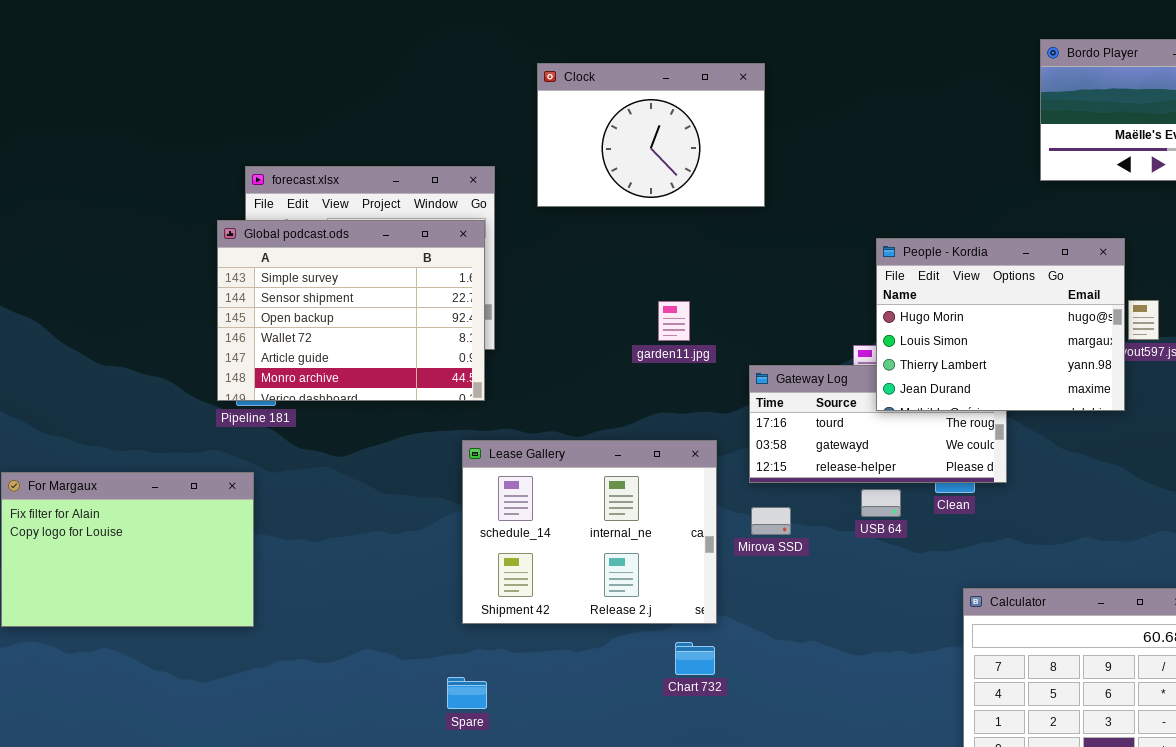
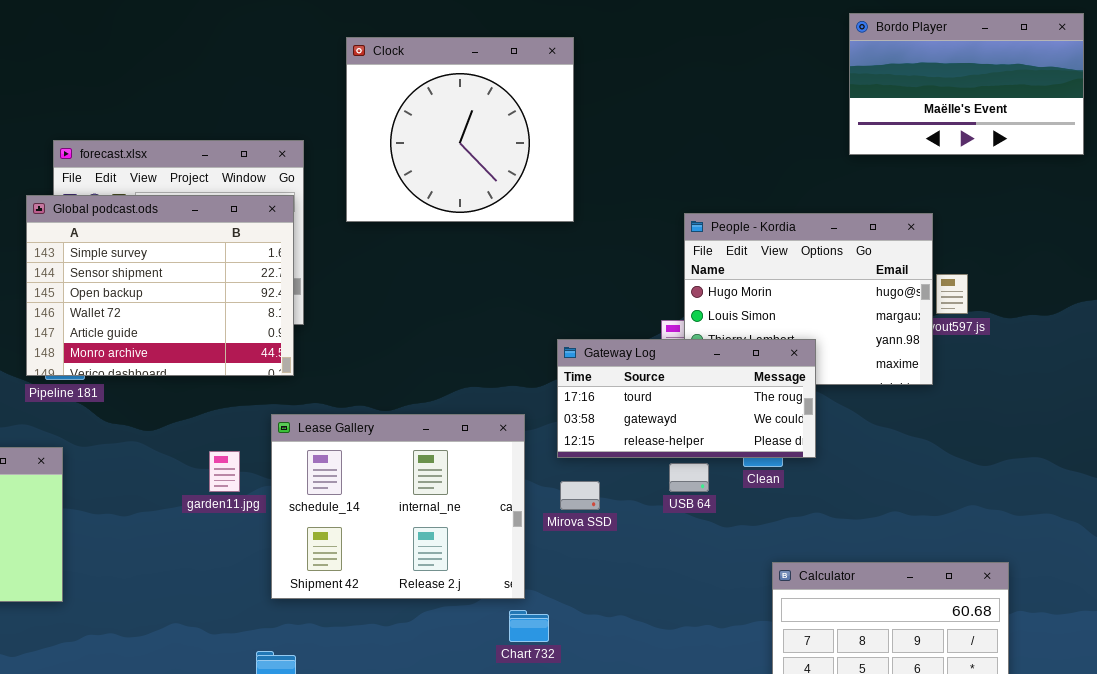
Clock: [537,63,765,207] -> [346,37,574,222], resized
garden11.jpg: [658,301,690,341] -> [209,451,240,492], moved
Gateway Log: [749,365,1007,483] -> [557,339,816,458], raised
Chart 732: [675,642,715,675] -> [509,610,549,642], moved

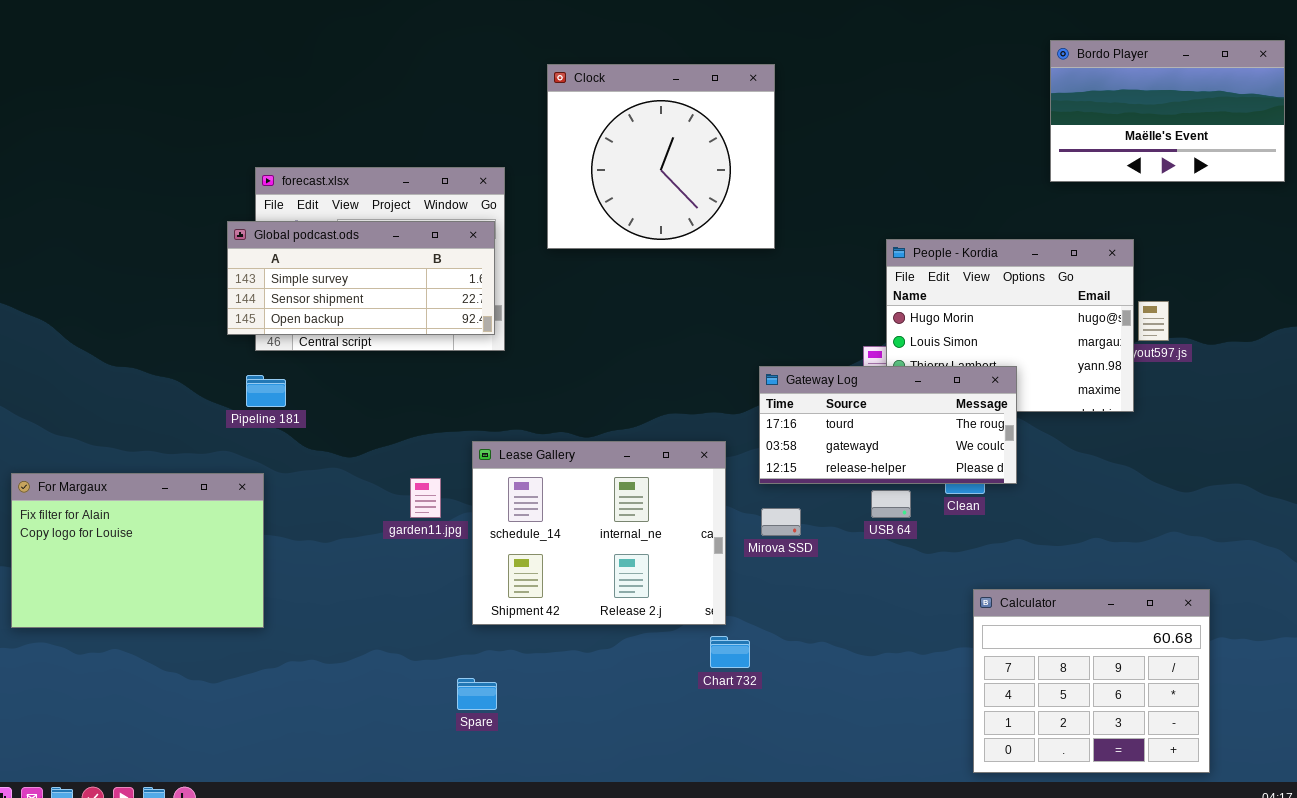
Global podcast.ods: [26,195,294,376] -> [227,221,495,335], resized

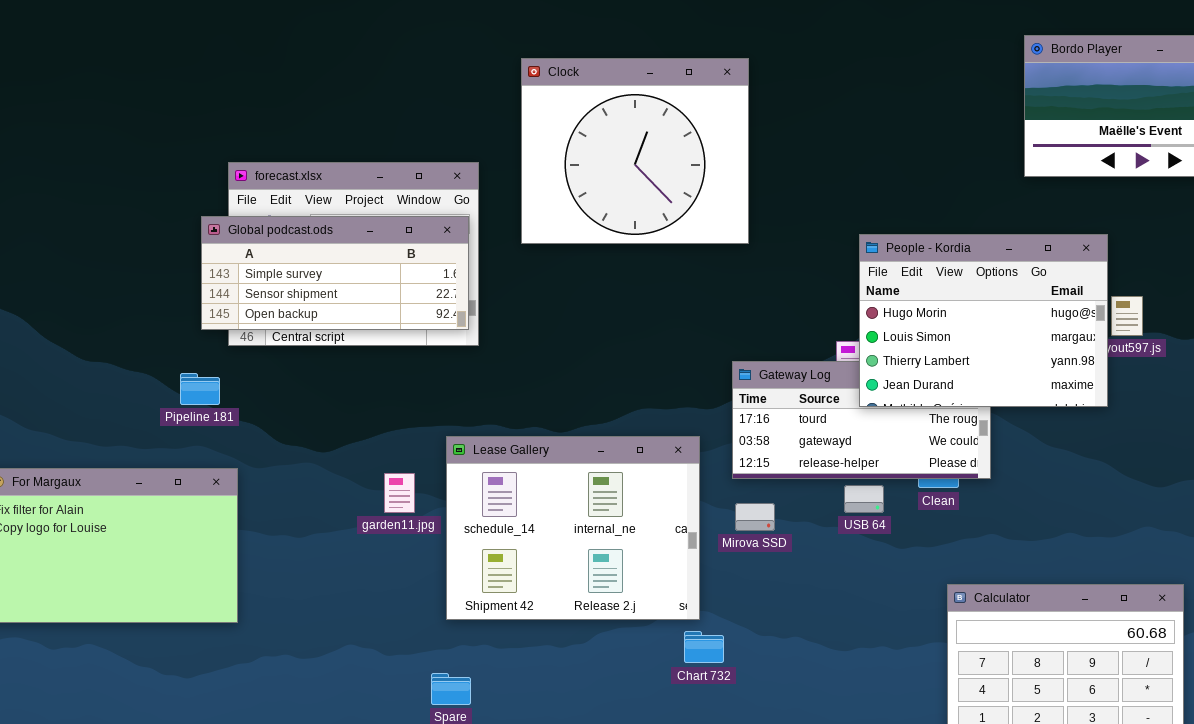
People - Kordia: [886,239,1134,412] -> [859,234,1108,407], raised
Pipeline 181: [246,375,286,407] -> [180,373,220,405], moved

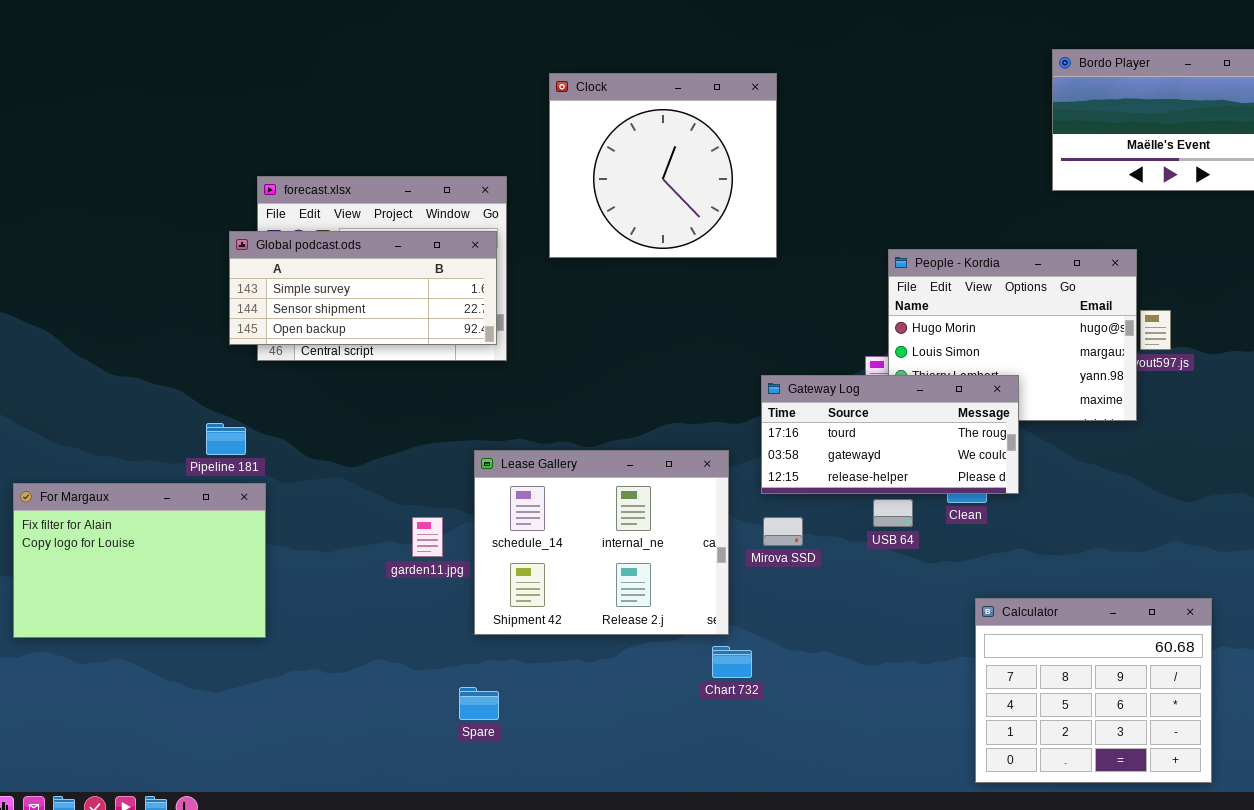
Gateway Log: [732,361,991,479] -> [761,375,1019,494], raised
Pipeline 181: [180,373,220,405] -> [206,423,246,455], moved
garden11.jpg: [384,473,415,513] -> [412,517,443,557], moved

